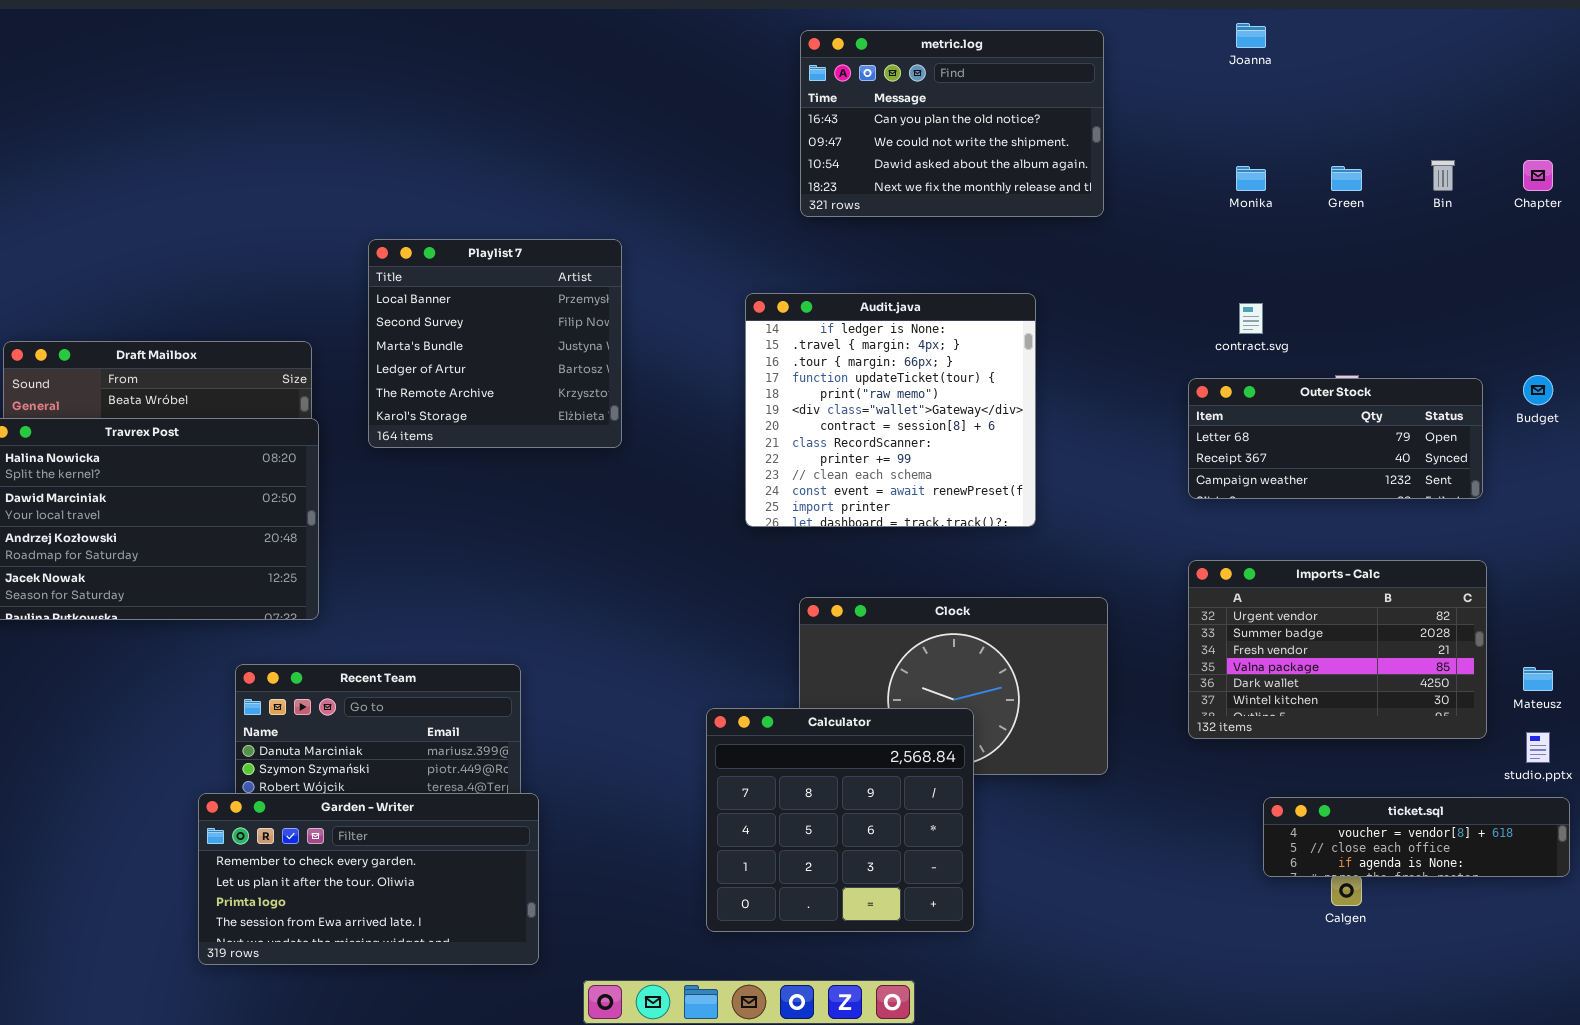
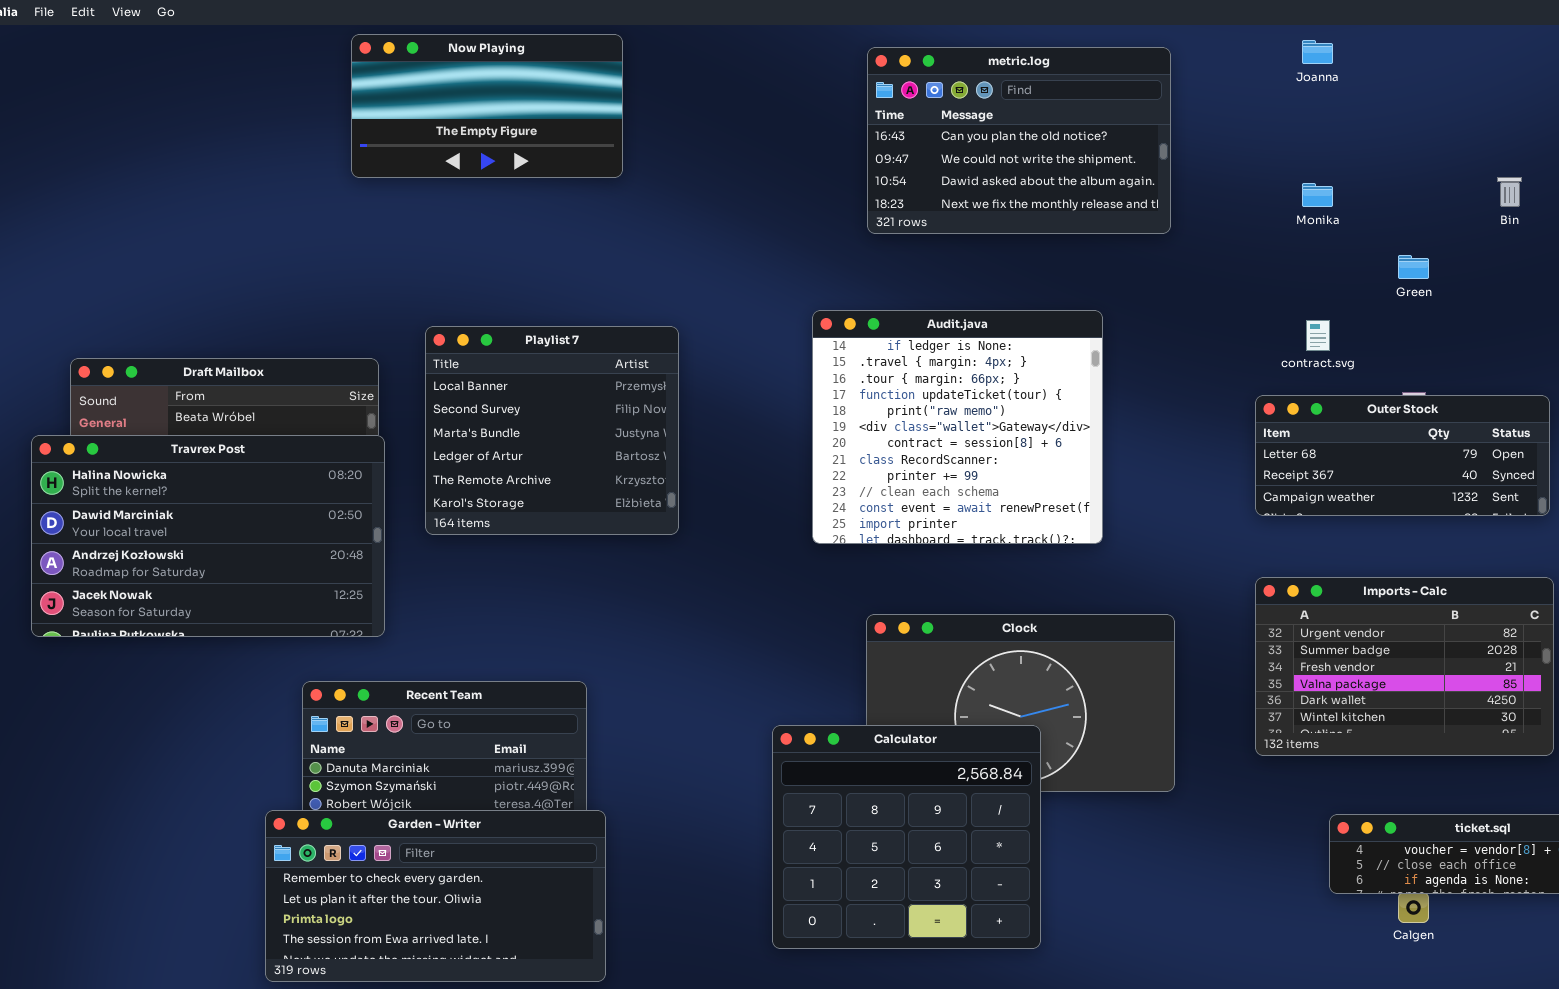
Now Playing: none -> [351,34,623,178], opened
Green: [1331,166,1362,191] -> [1398,255,1429,279], moved
Playlist 7: [368,239,622,448] -> [425,326,679,535], moved

